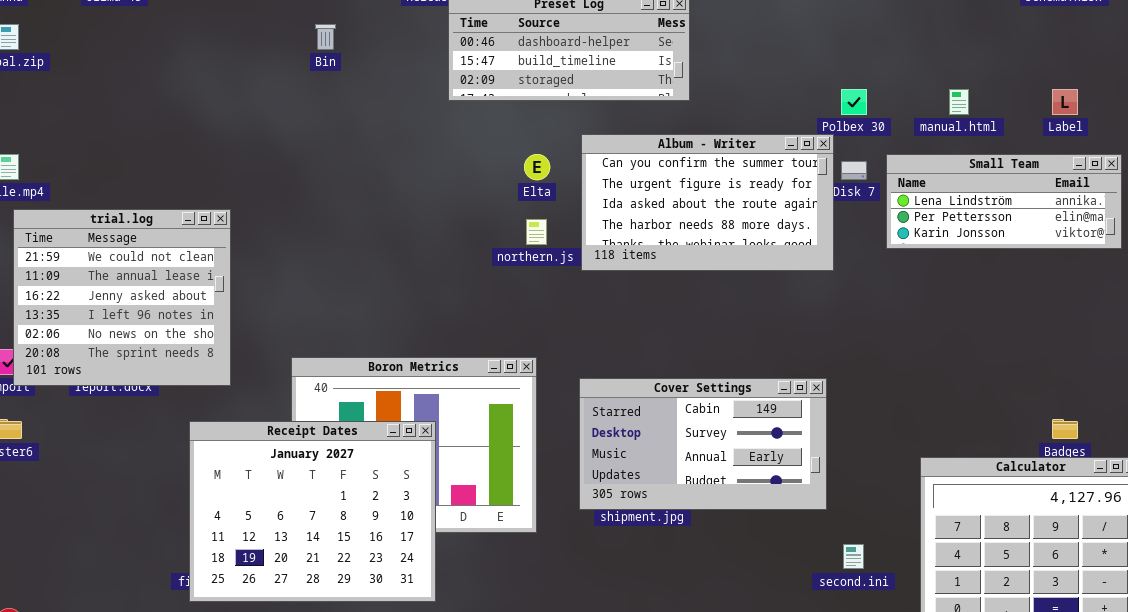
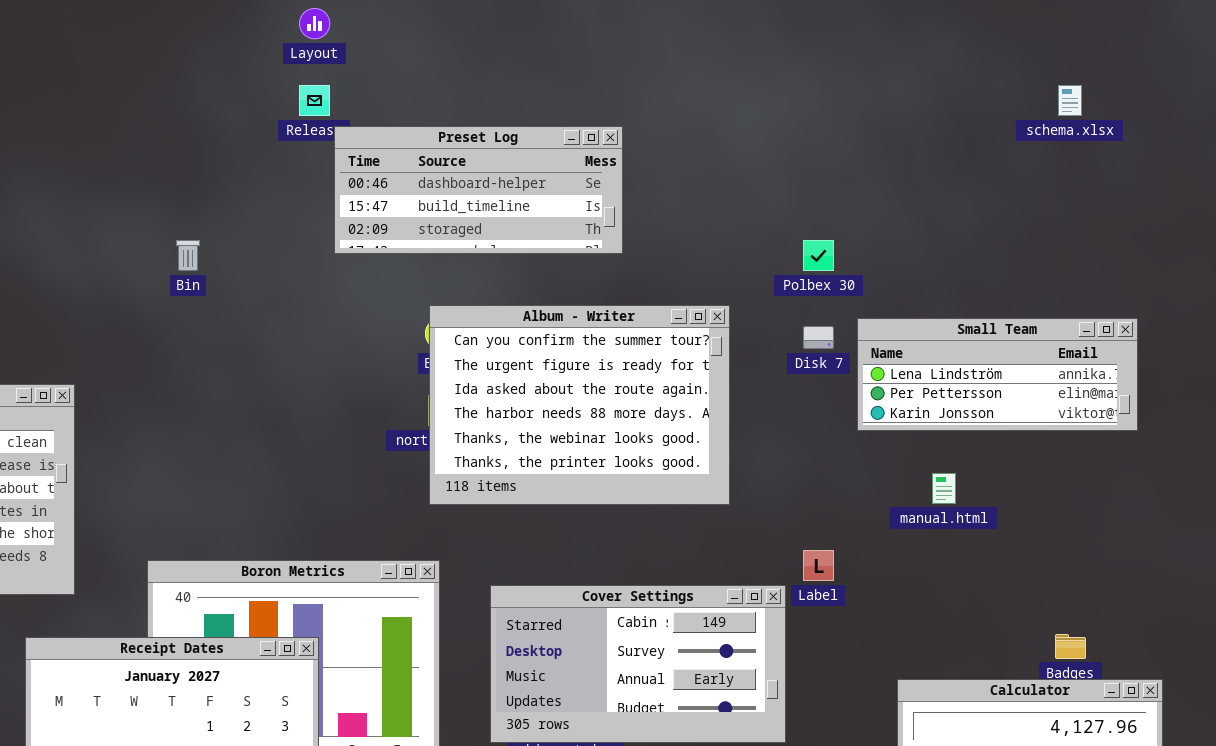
Bin: [315,24,336,50] -> [176,240,200,271], moved
manual.html: [949,89,969,115] -> [932,473,956,504], moved
Label: [1052,89,1078,115] -> [803,550,834,581], moved
Album - Writer: [581,134,834,271] -> [429,305,730,505], moved, resized

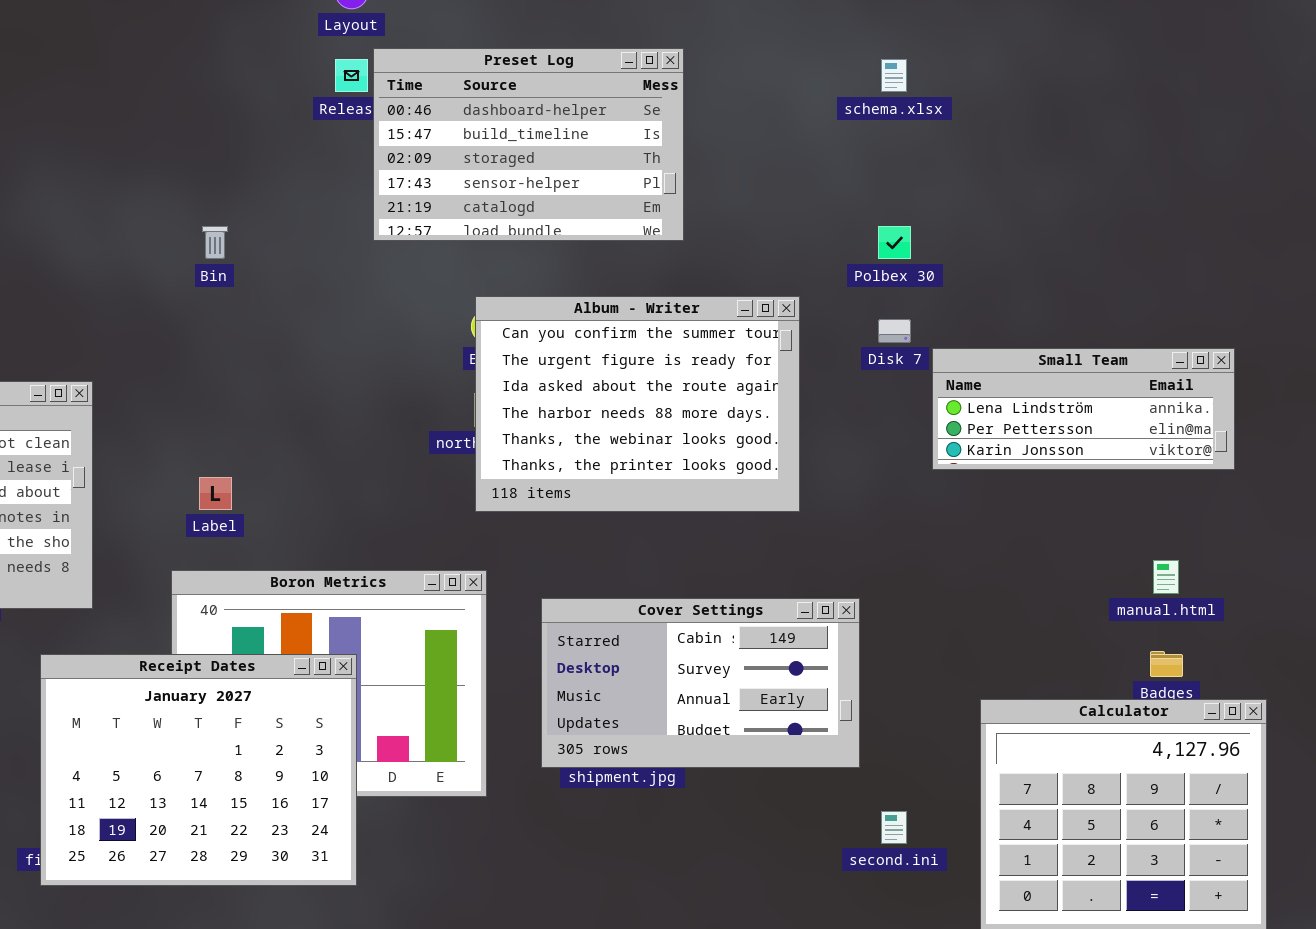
schema.xlsx: [1058,85,1082,116] -> [881,59,907,92], moved
Preset Log: [334,126,623,254] -> [373,48,684,241], resized
Small Team: [857,318,1138,431] -> [932,348,1235,470], moved
manual.html: [932,473,956,504] -> [1153,560,1179,594], moved
Label: [803,550,834,581] -> [199,477,232,510], moved

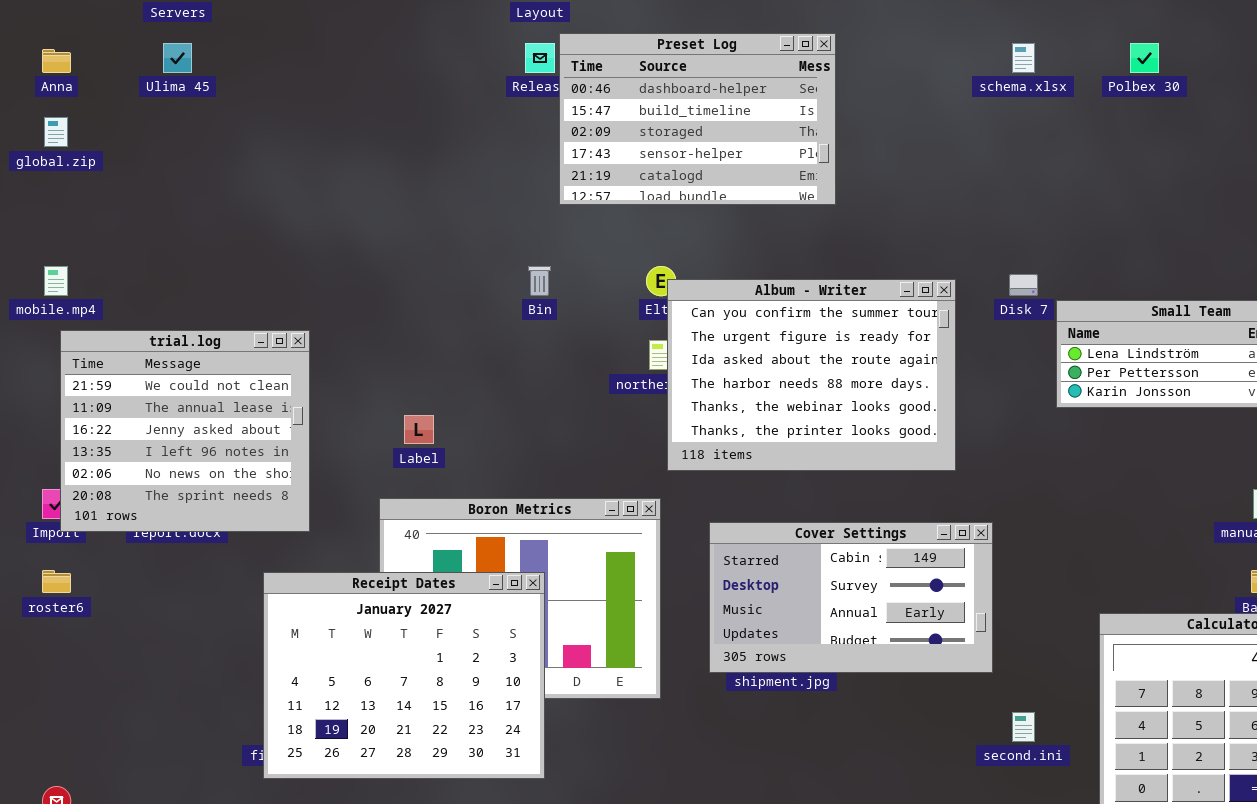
Bin: [202,226,228,259] -> [528,266,551,296], moved
Polbex 30: [878,226,911,259] -> [1130,43,1159,73], moved
Album - Writer: [475,296,800,512] -> [667,279,956,471], moved

